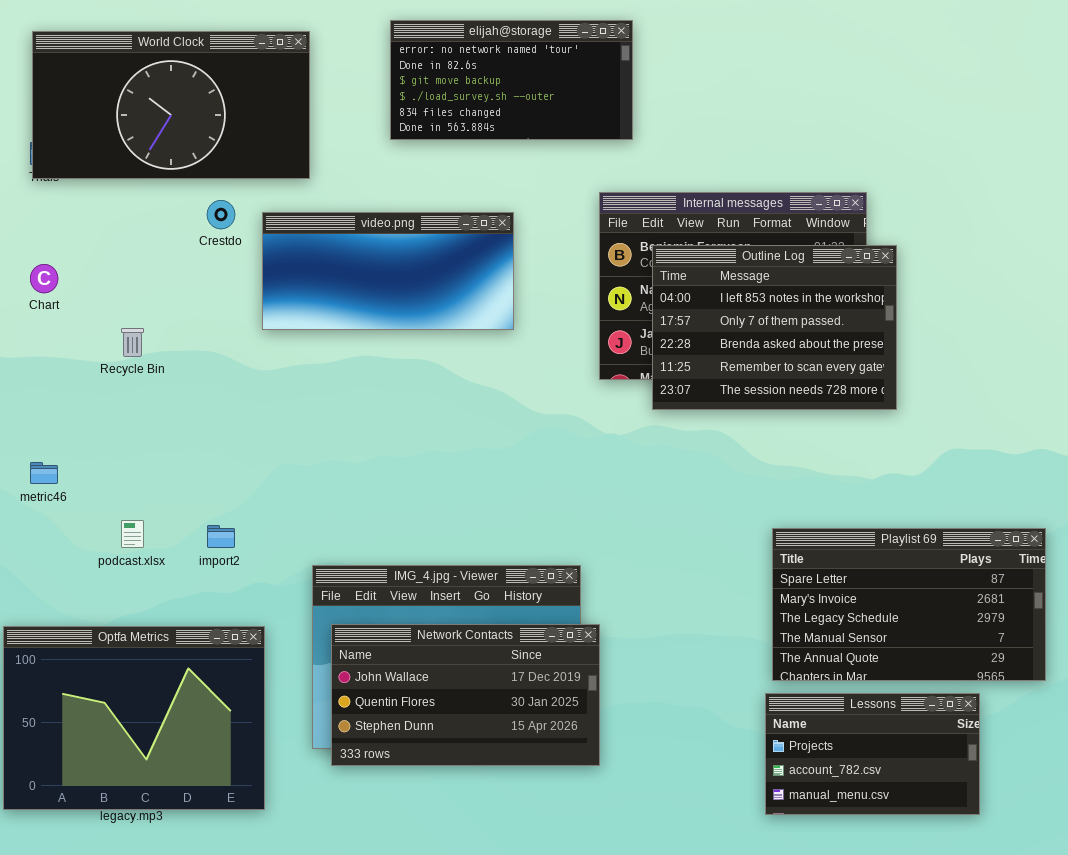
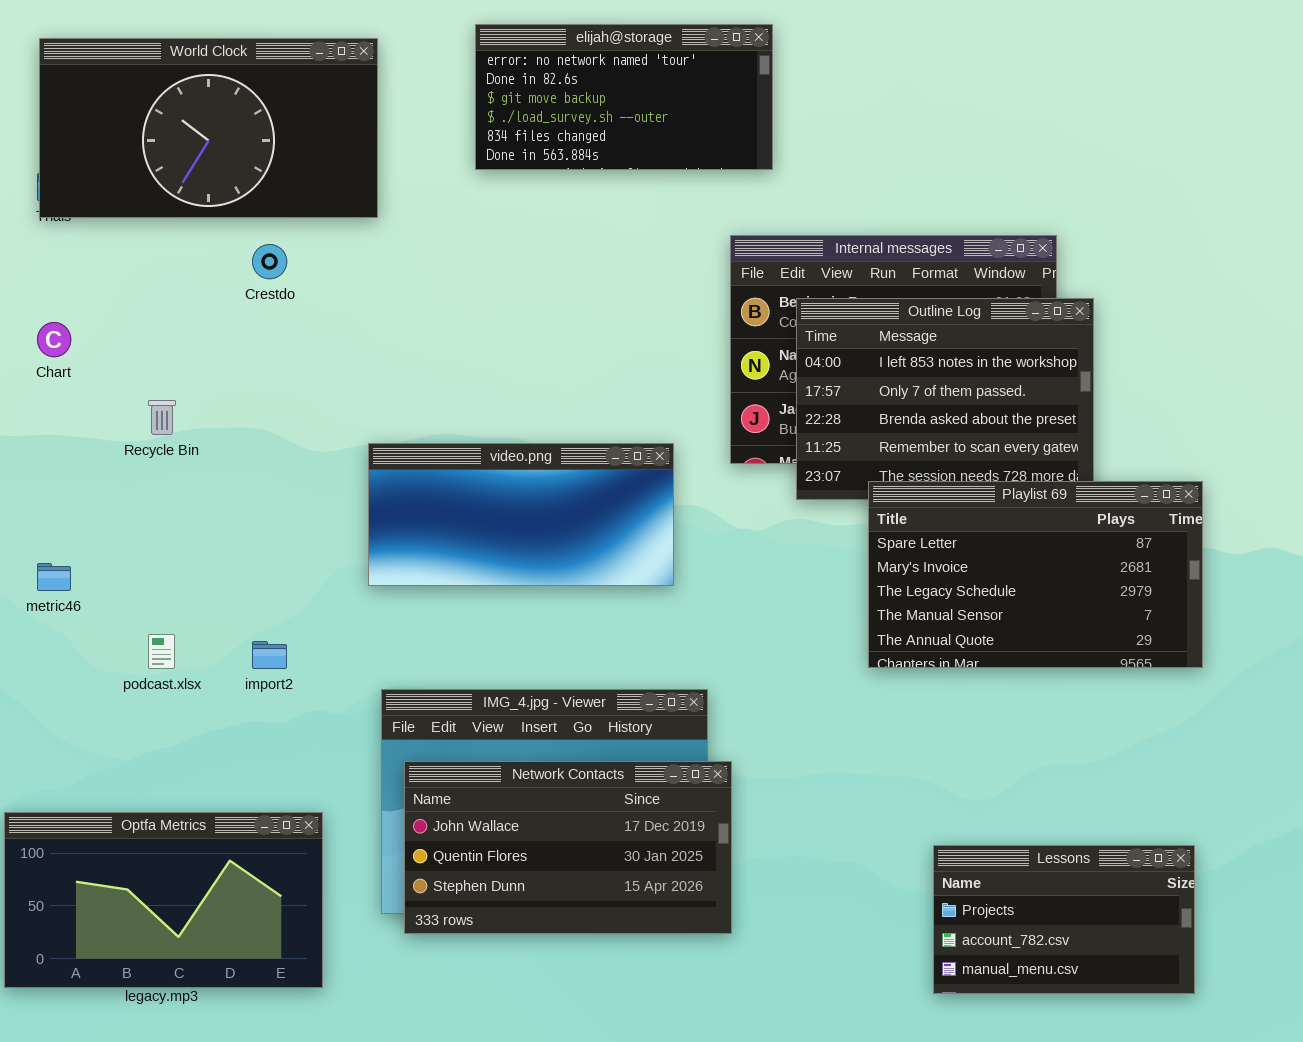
video.png: [262,212,514,330] -> [368,443,674,586], moved
Playlist 69: [772,528,1046,681] -> [868,481,1203,668], moved
Optfa Metrics: [3,626,265,810] -> [4,812,323,988], resized

